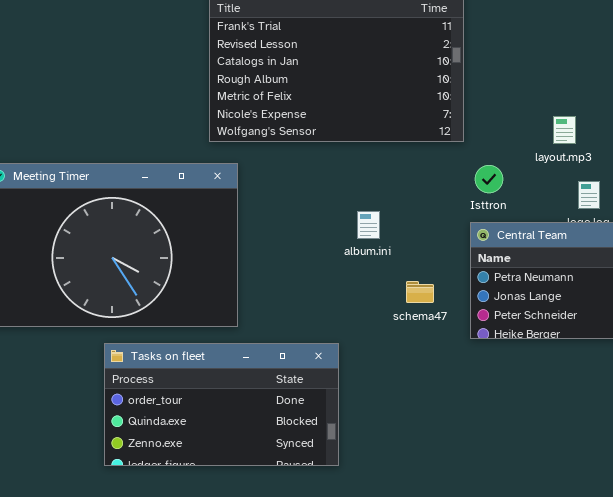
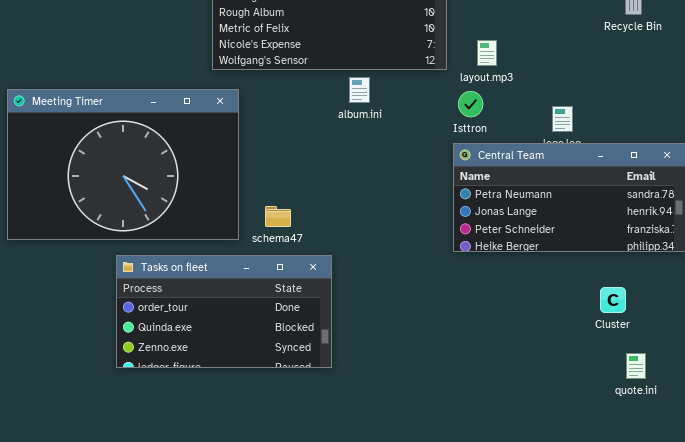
layout.mp3: [553,116,576,144] -> [477,40,497,66], moved
album.ini: [357,211,380,239] -> [349,77,370,103], moved
schema47: [406,281,434,303] -> [265,206,291,227], moved

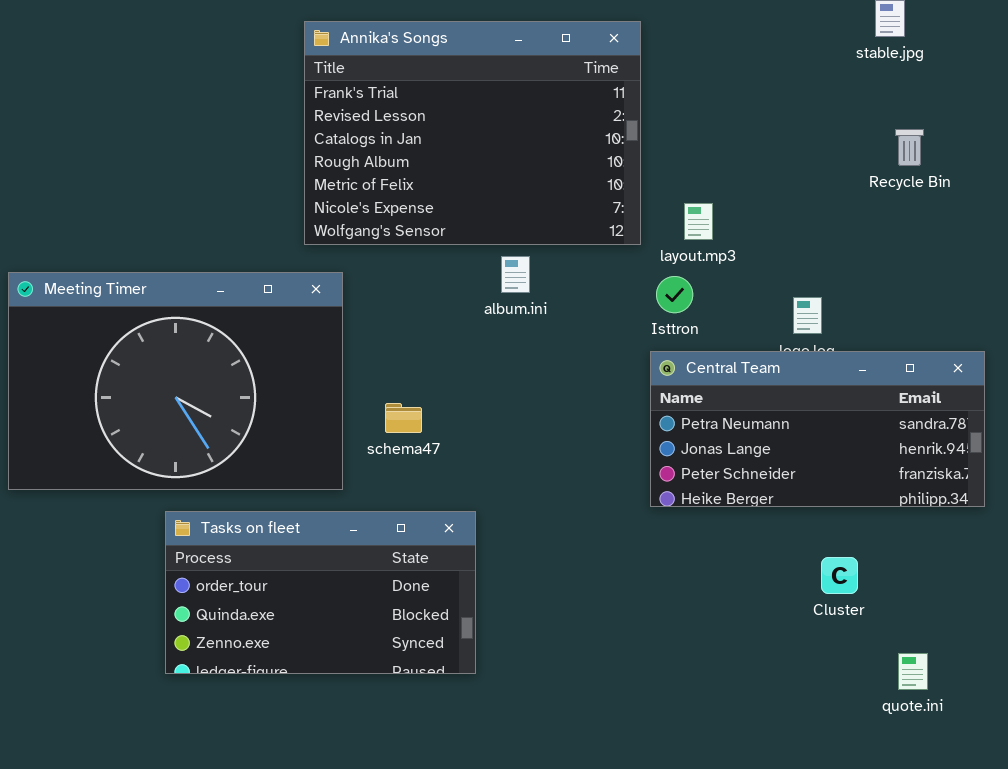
schema47: [265,206,291,227] -> [385,403,422,433], moved
Cluster: [600,287,626,313] -> [821,557,858,594], moved

